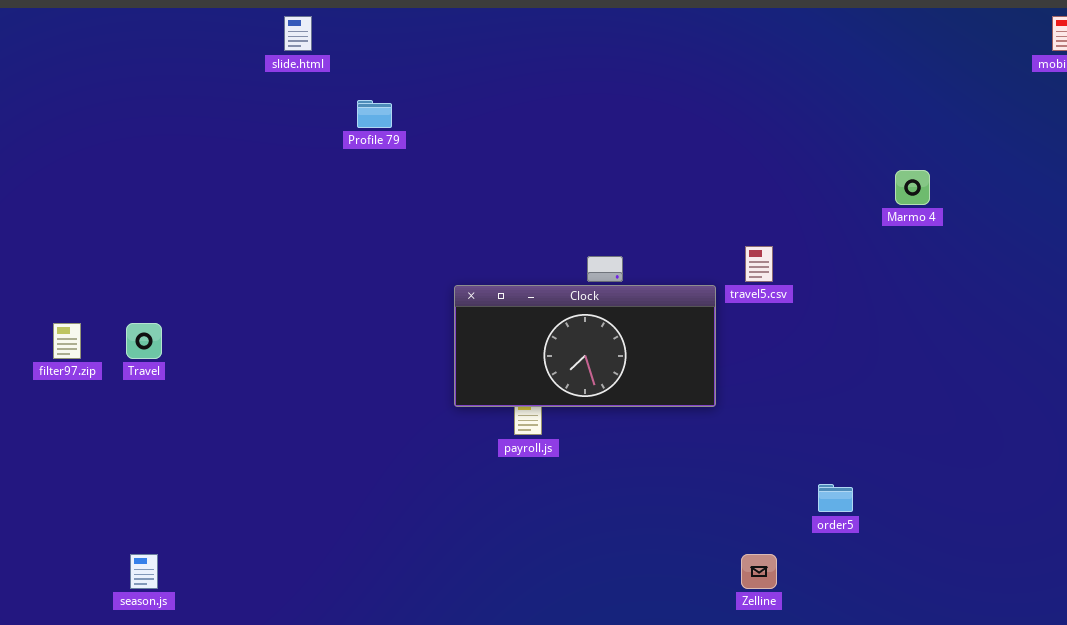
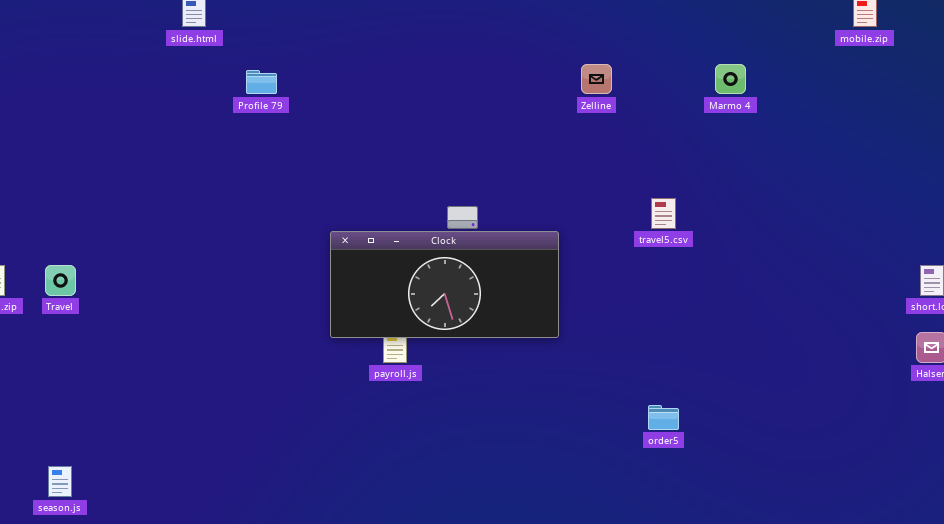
Marmo 4: [895,170,930,205] -> [715,64,746,94], moved
travel5.csv: [745,246,773,282] -> [651,198,676,229], moved
Zelline: [741,554,777,589] -> [581,64,612,94], moved

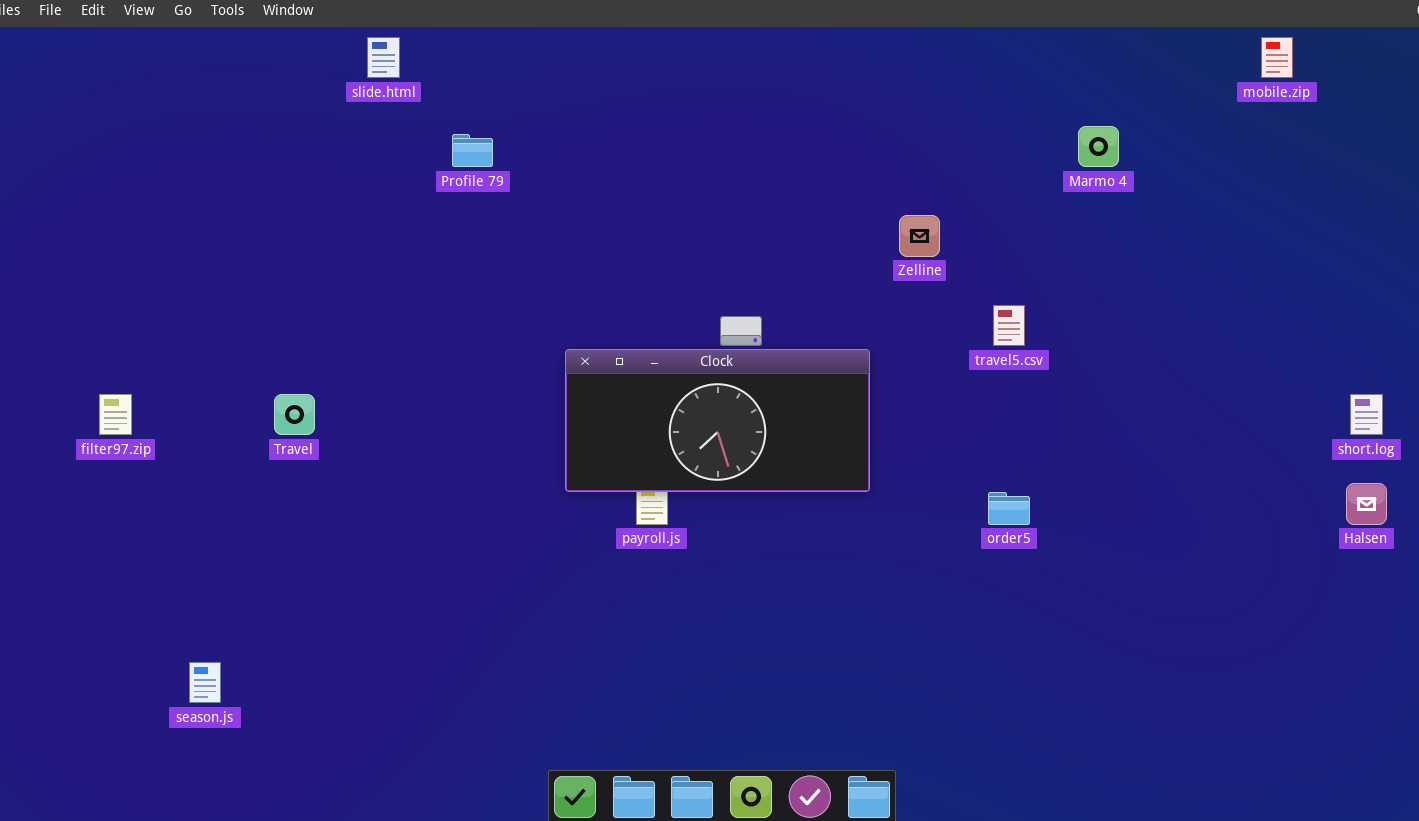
Zelline: [581,64,612,94] -> [899,215,940,257], moved
Travel: [45,265,76,296] -> [274,394,315,435], moved
order5: [648,405,679,430] -> [988,492,1030,525], moved

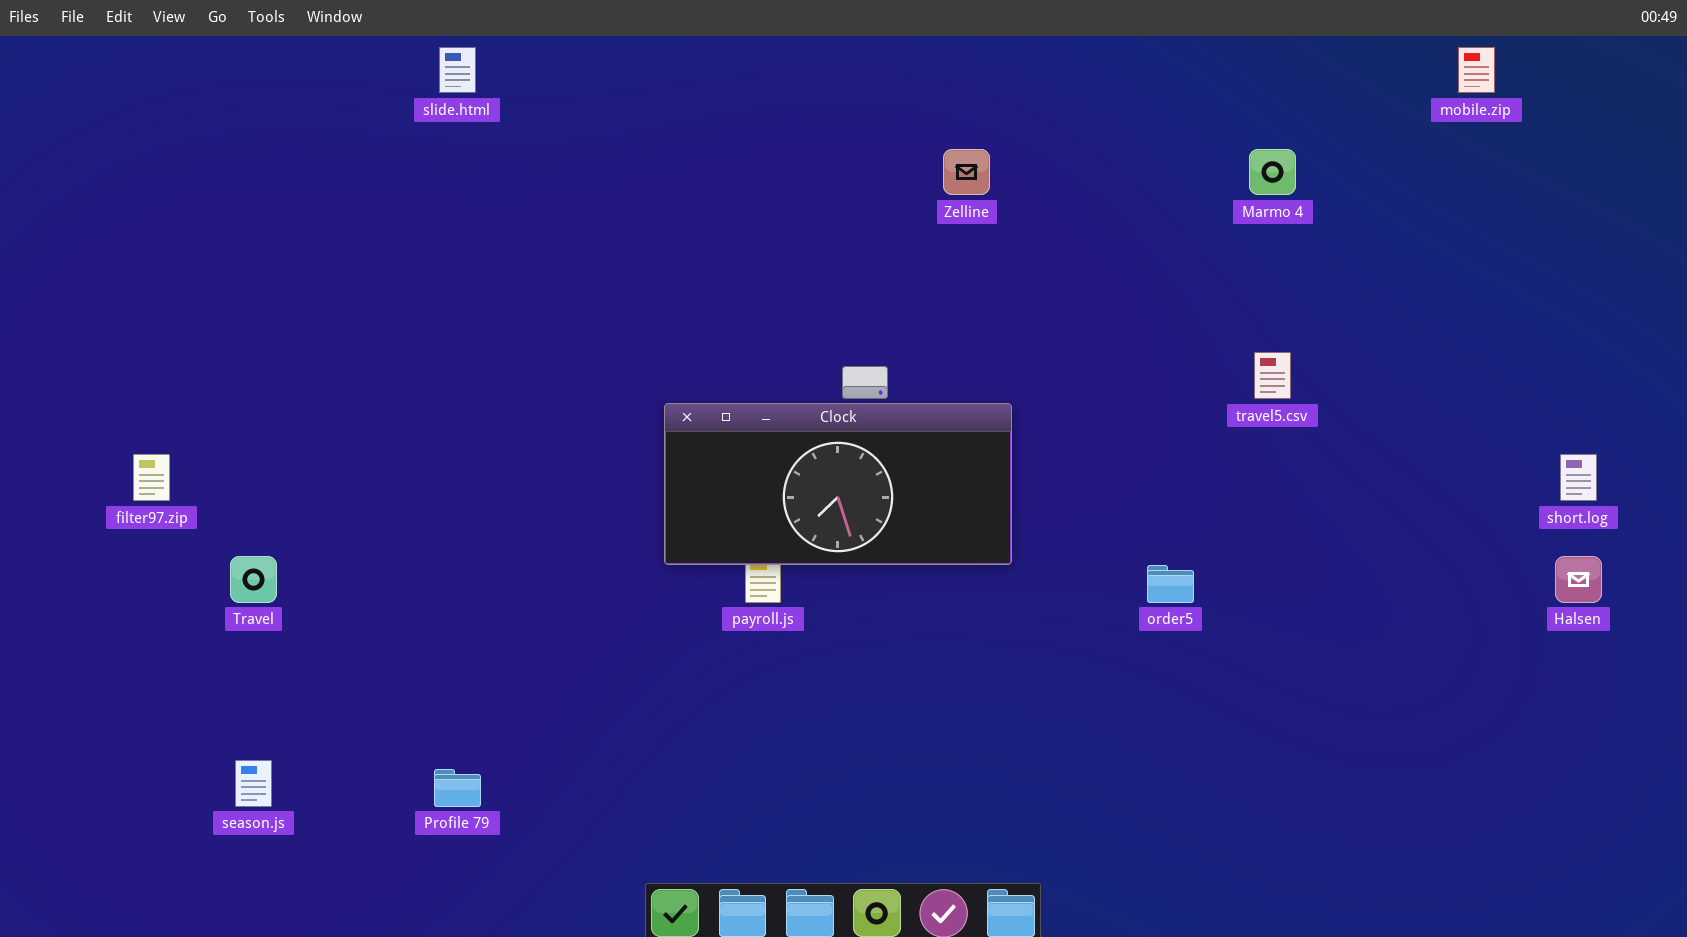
Profile 79: [452,134,493,167] -> [434,769,481,807], moved
Zelline: [899,215,940,257] -> [943,149,990,195], moved
travel5.csv: [993,305,1025,346] -> [1254,352,1291,399], moved
Travel: [274,394,315,435] -> [230,556,277,603], moved

